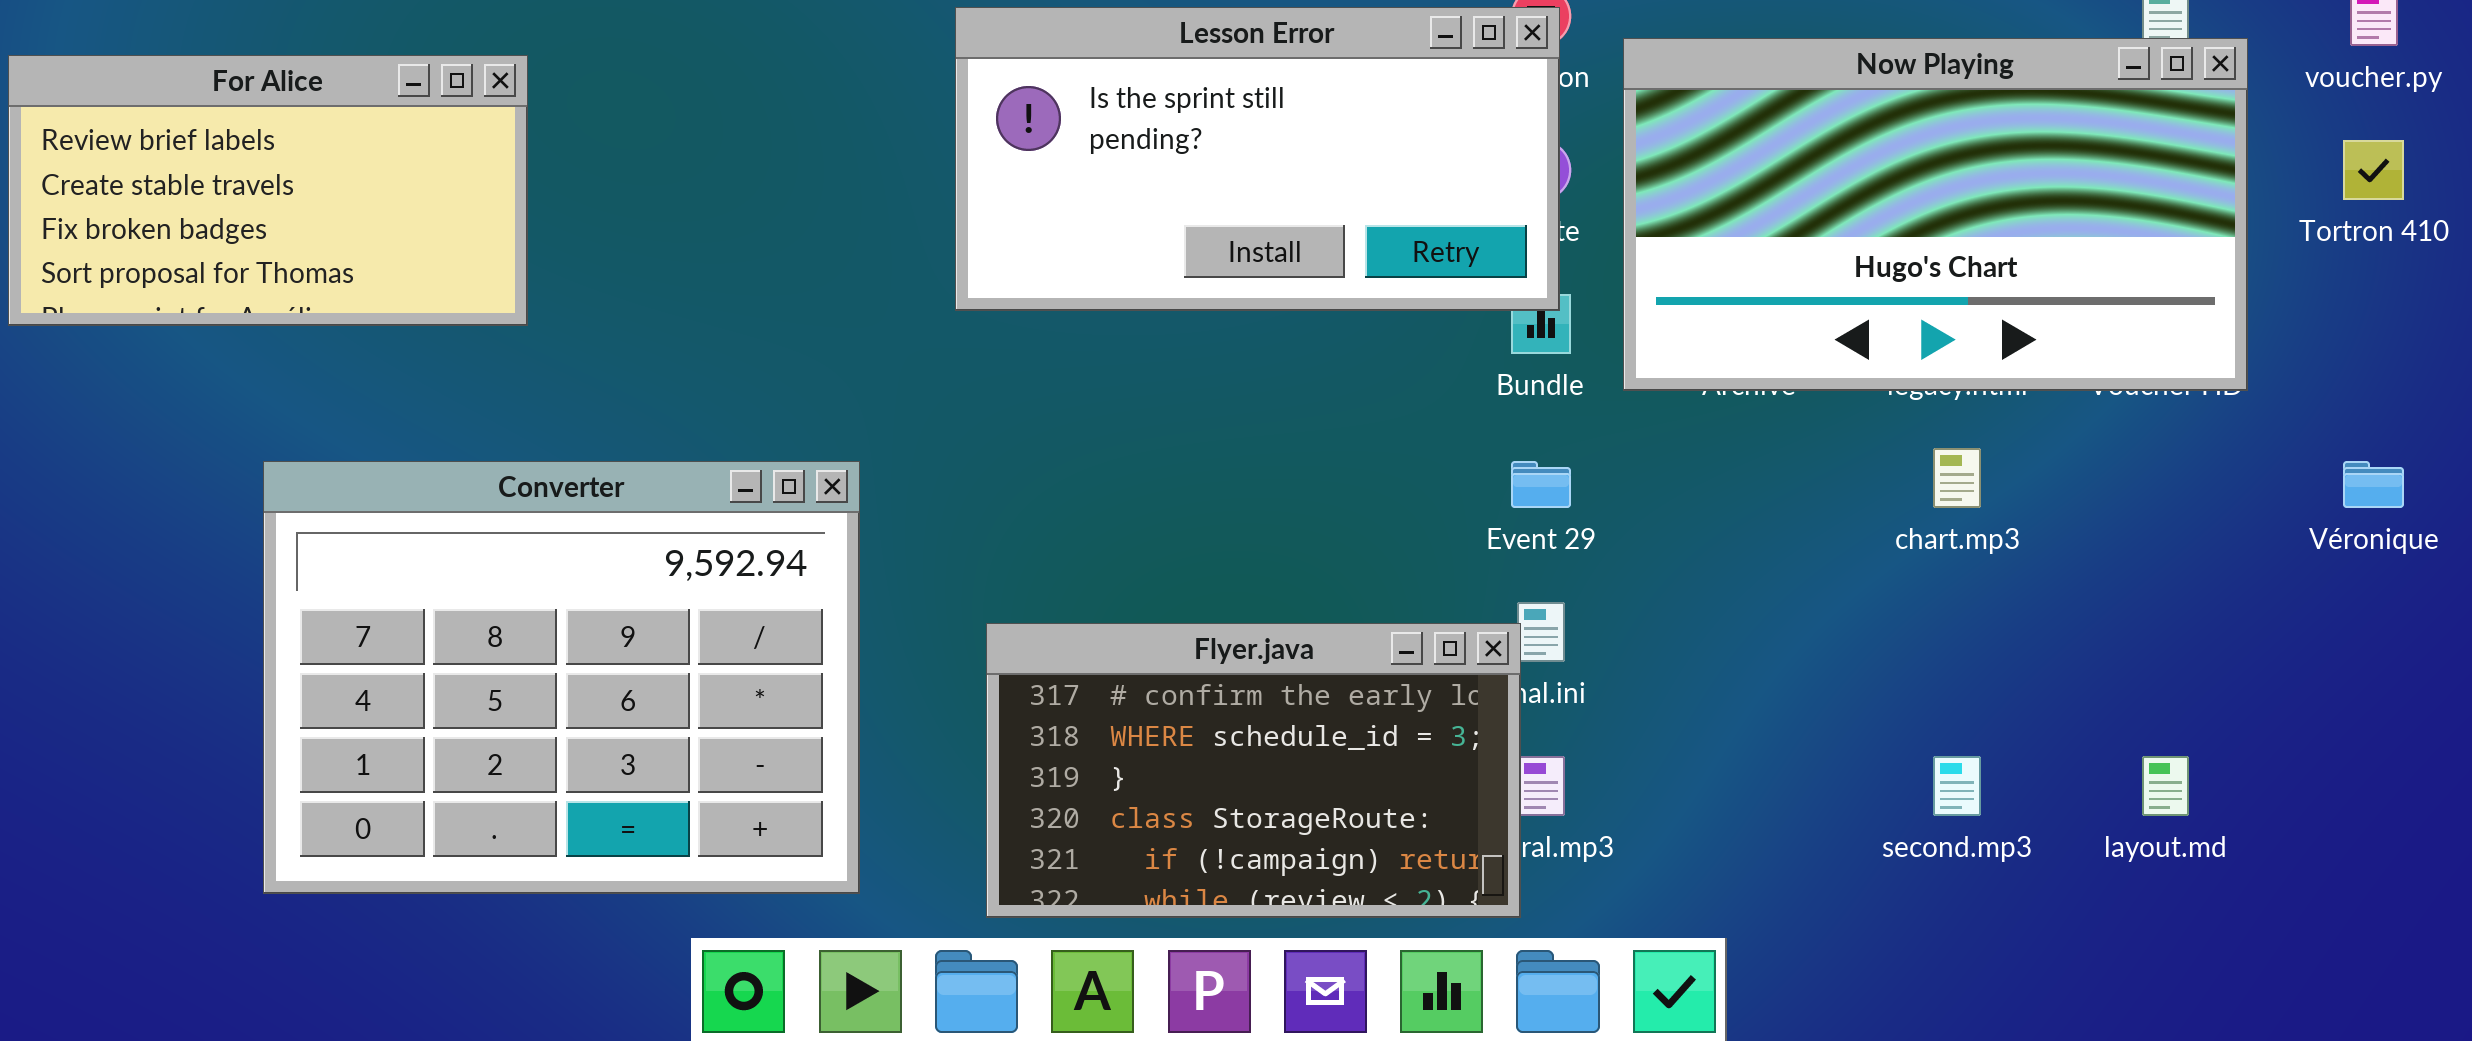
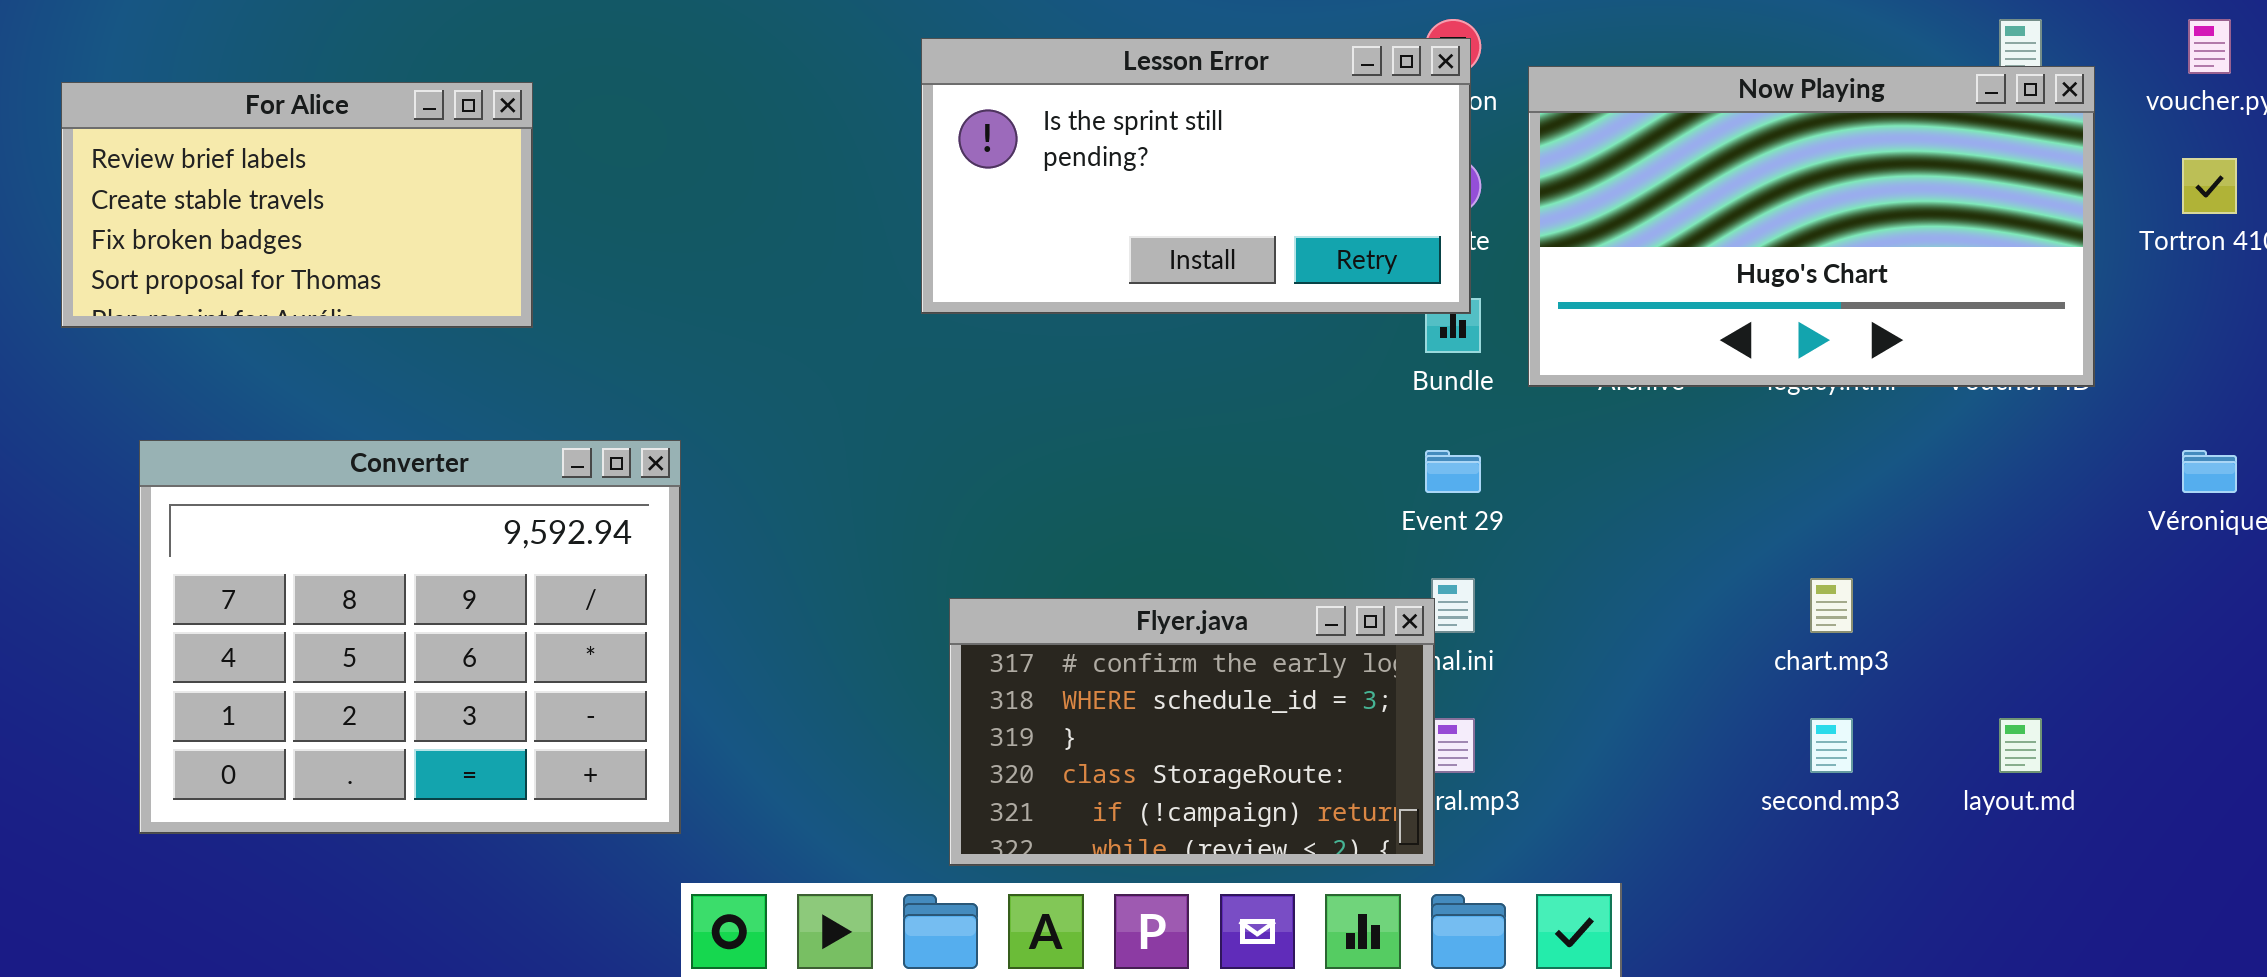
chart.mp3: [1933,448,1981,508] -> [1810,578,1853,633], moved
Converter: [263,461,860,894] -> [139,440,681,834], moved

